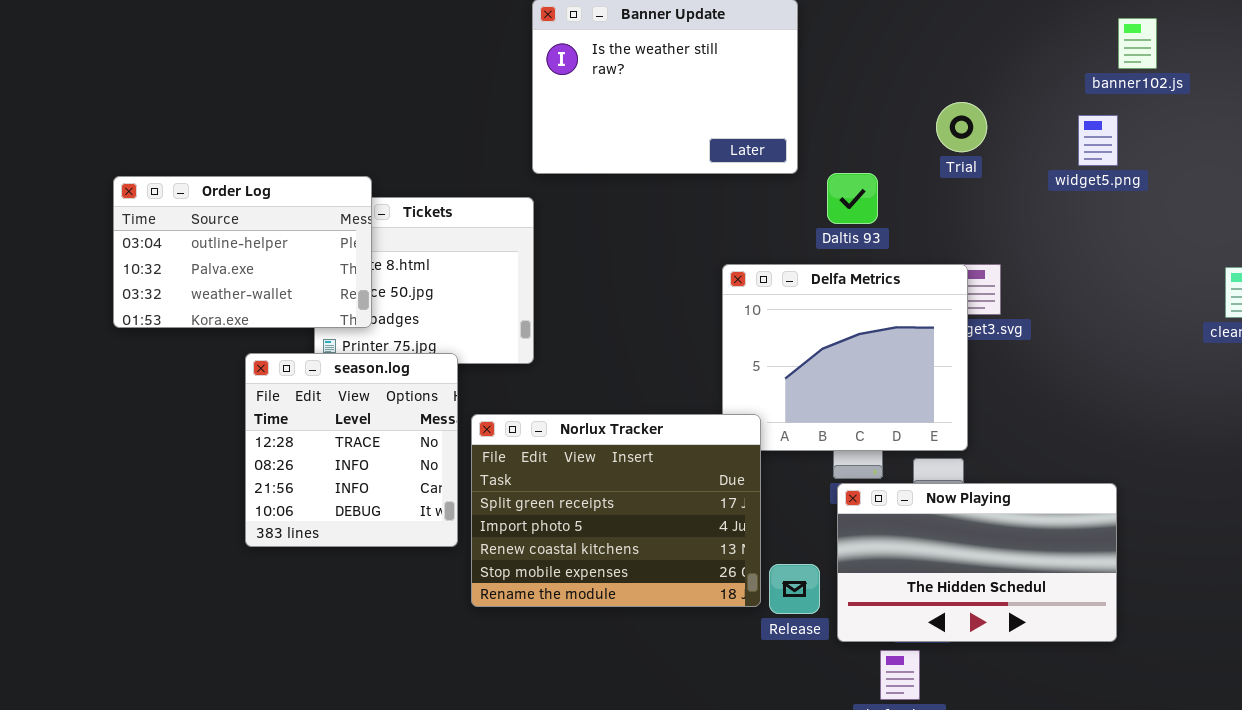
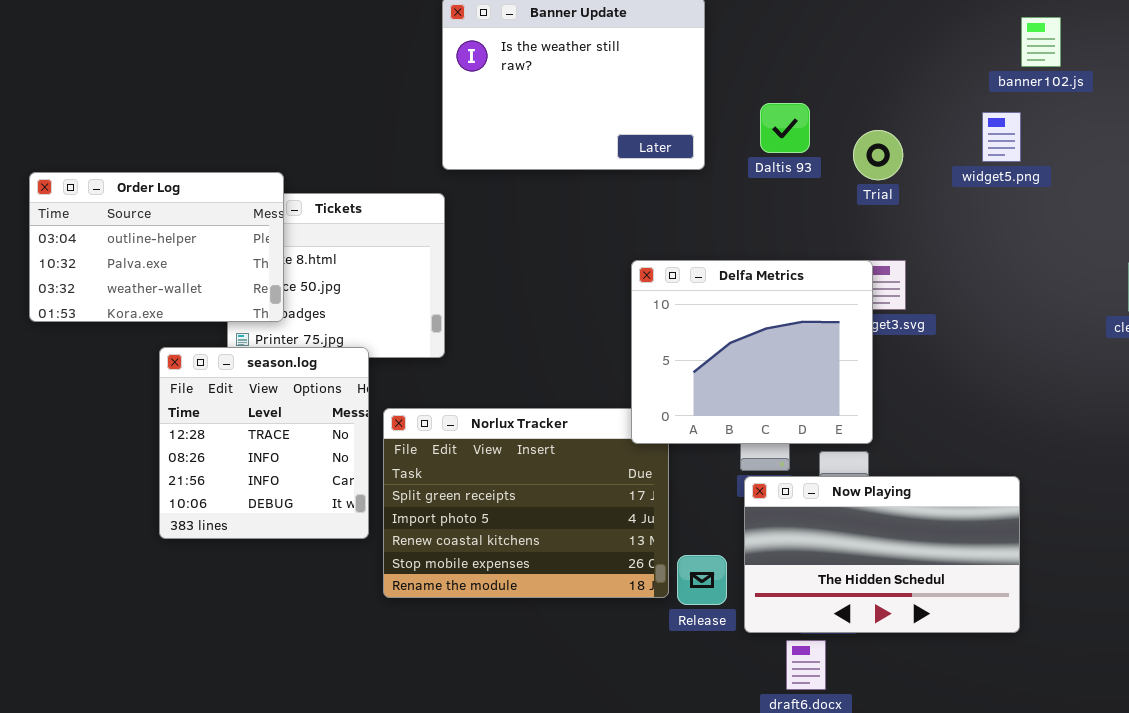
Trial: [936,102,987,152] -> [853,130,903,180], moved
Daltis 93: [827,173,878,224] -> [760,103,810,153], moved
Delfa Metrics: [722,264,968,451] -> [631,260,873,444], raised

